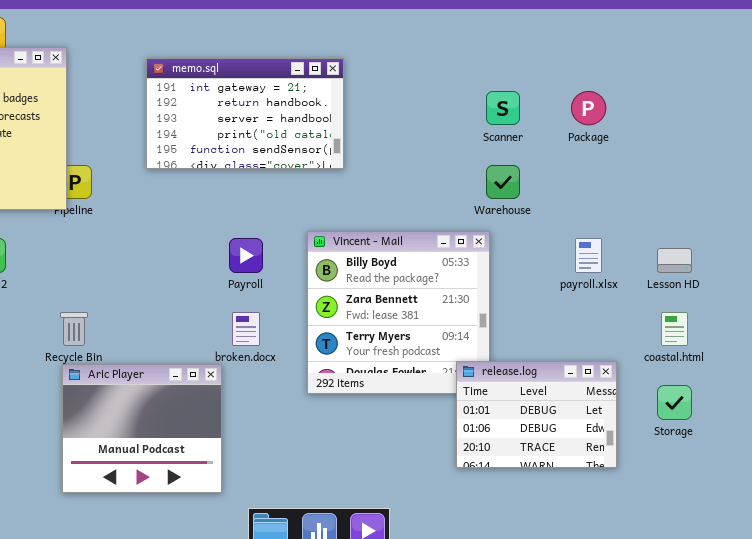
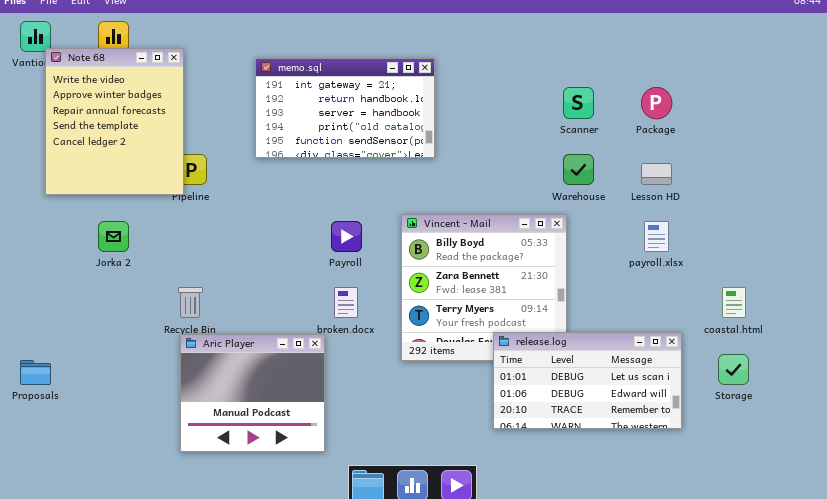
Lesson HD: [657,248,692,273] -> [641,163,672,185], moved
release.log: [456,361,617,468] -> [493,332,682,429], resized

